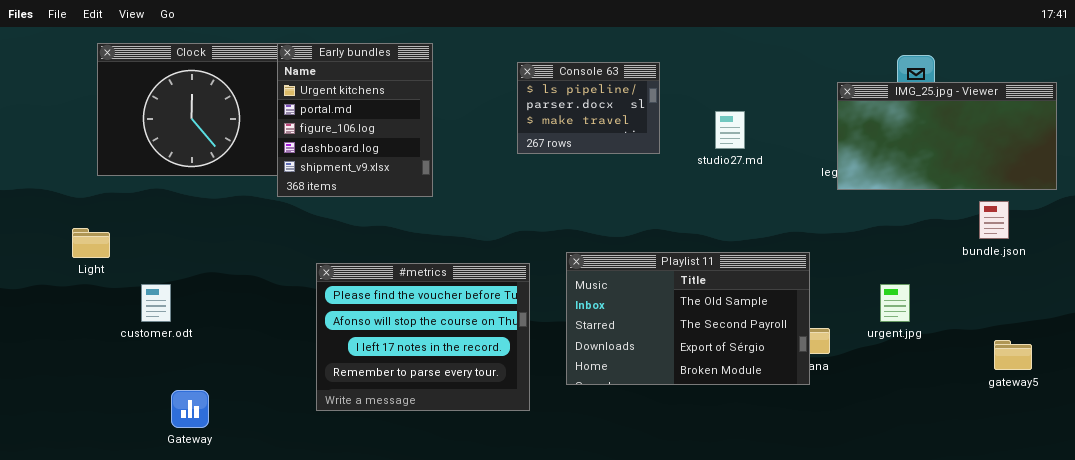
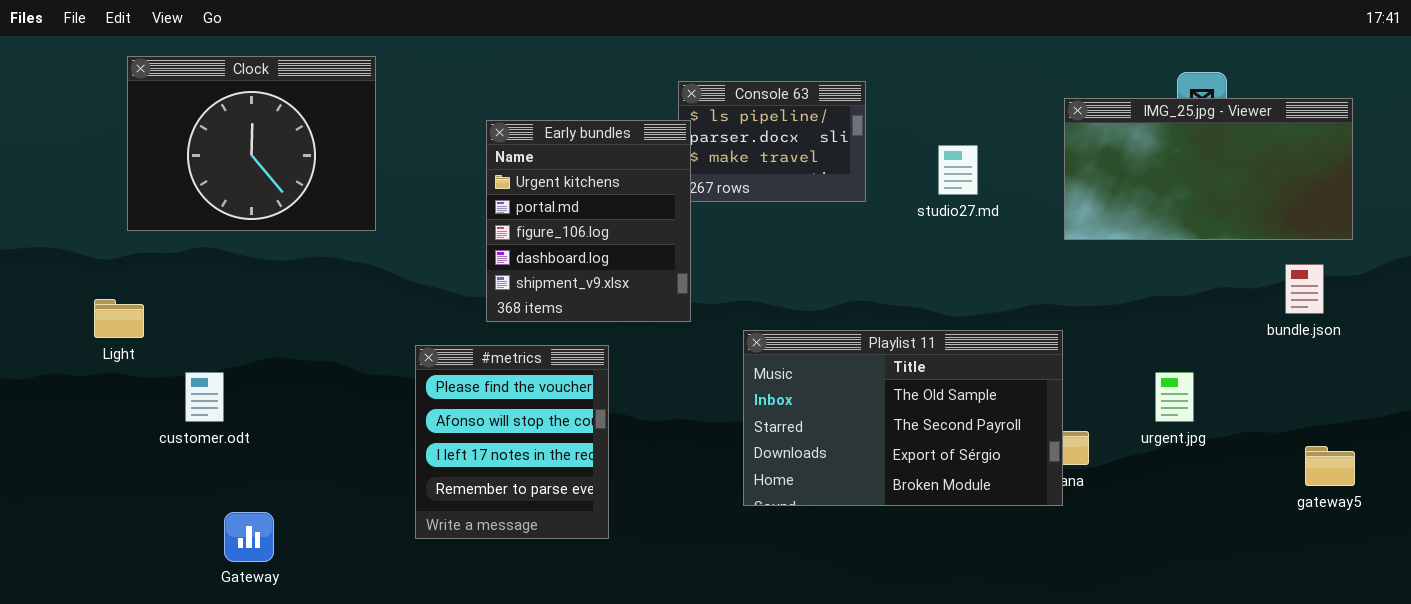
Early bundles: [277,43,433,197] -> [486,120,691,322], moved
IMG_25.jpg - Viewer: [837,82,1057,190] -> [1064,98,1353,240], moved
#metrics: [316,263,530,411] -> [415,345,609,539], resized

